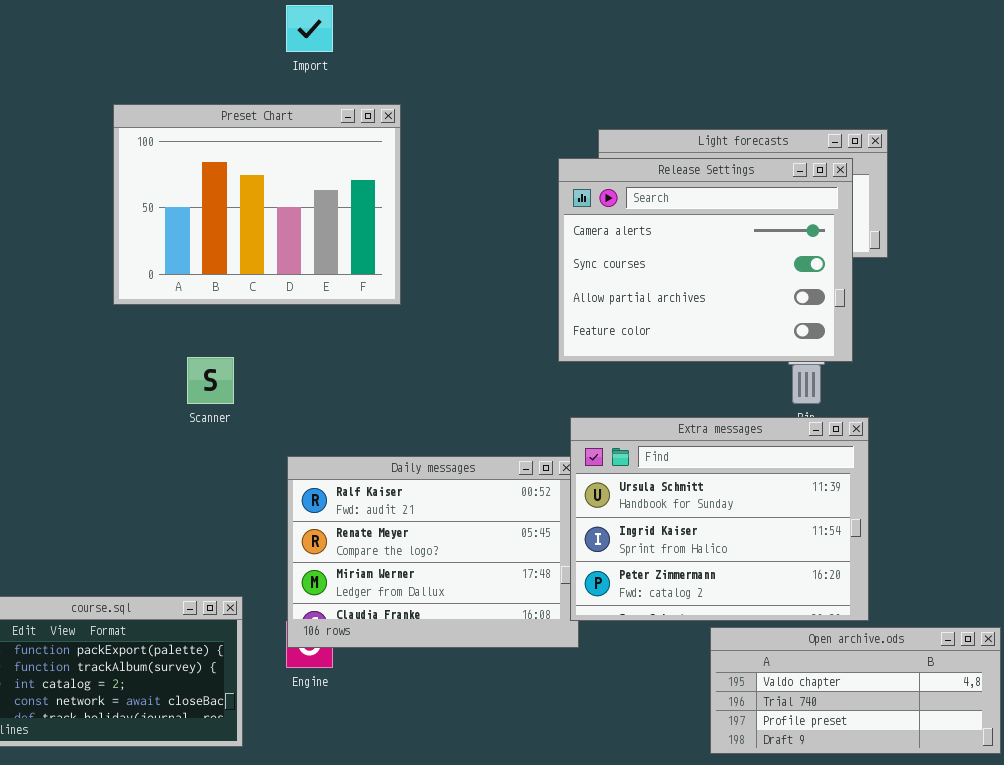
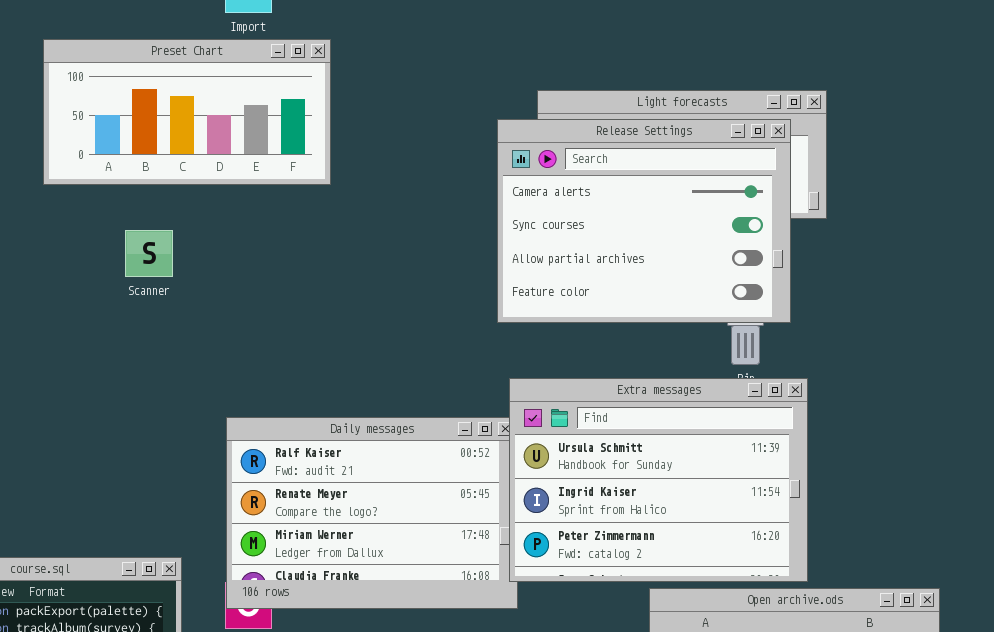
Preset Chart: [113,104,401,305] -> [43,39,331,185], moved, resized
Scanner: [187,357,234,404] -> [125,230,173,277], moved

